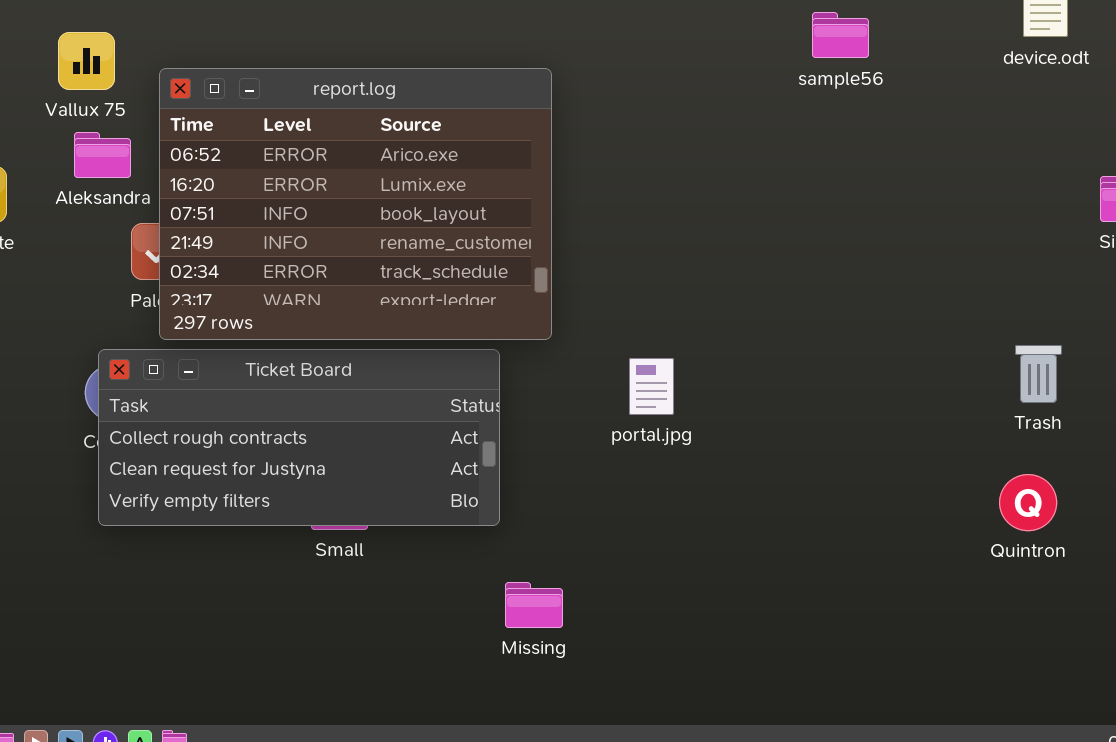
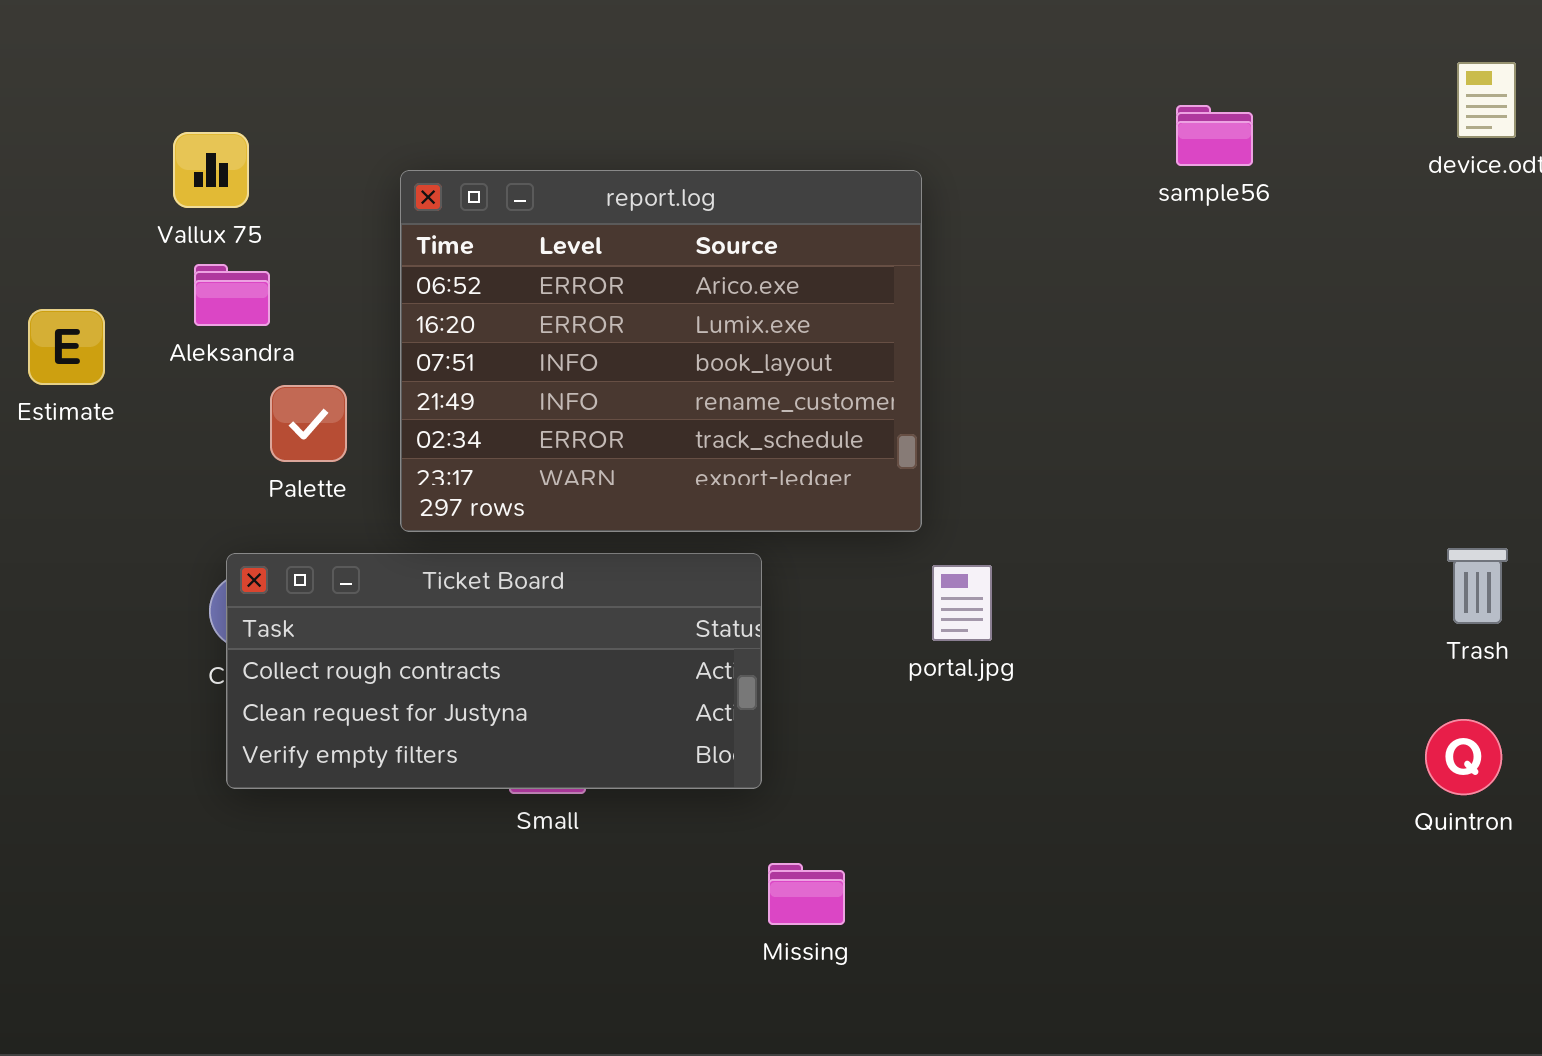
report.log: [159,68,552,340] -> [400,170,922,532], moved

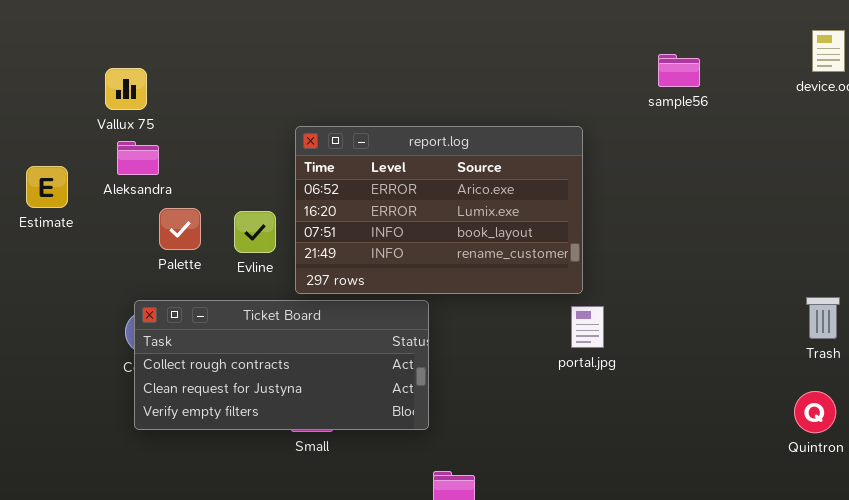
report.log: [400,170,922,532] -> [295,126,583,294], moved, resized
portal.jpg: [932,565,992,641] -> [571,306,604,348], moved

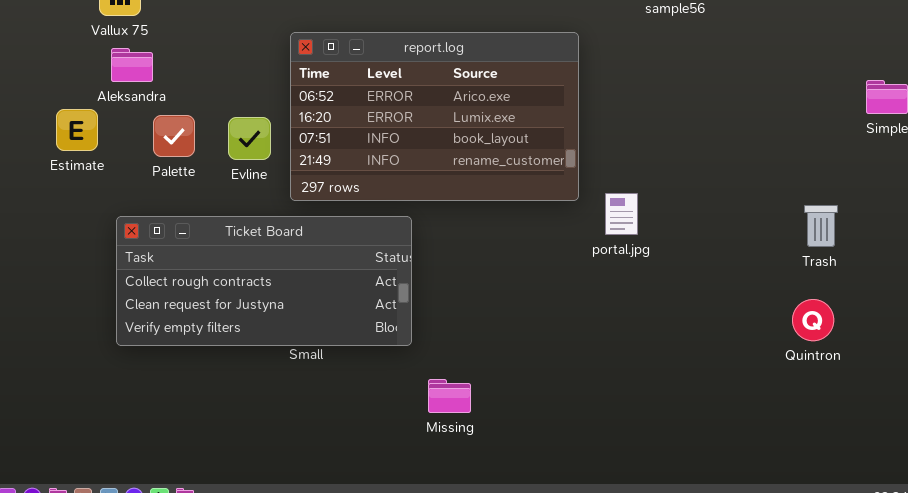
Estimate: [26,166,68,208] -> [56,109,98,151], moved
Ticket Board: [134,300,429,430] -> [116,216,412,346], moved
portal.jpg: [571,306,604,348] -> [605,193,638,235], moved

